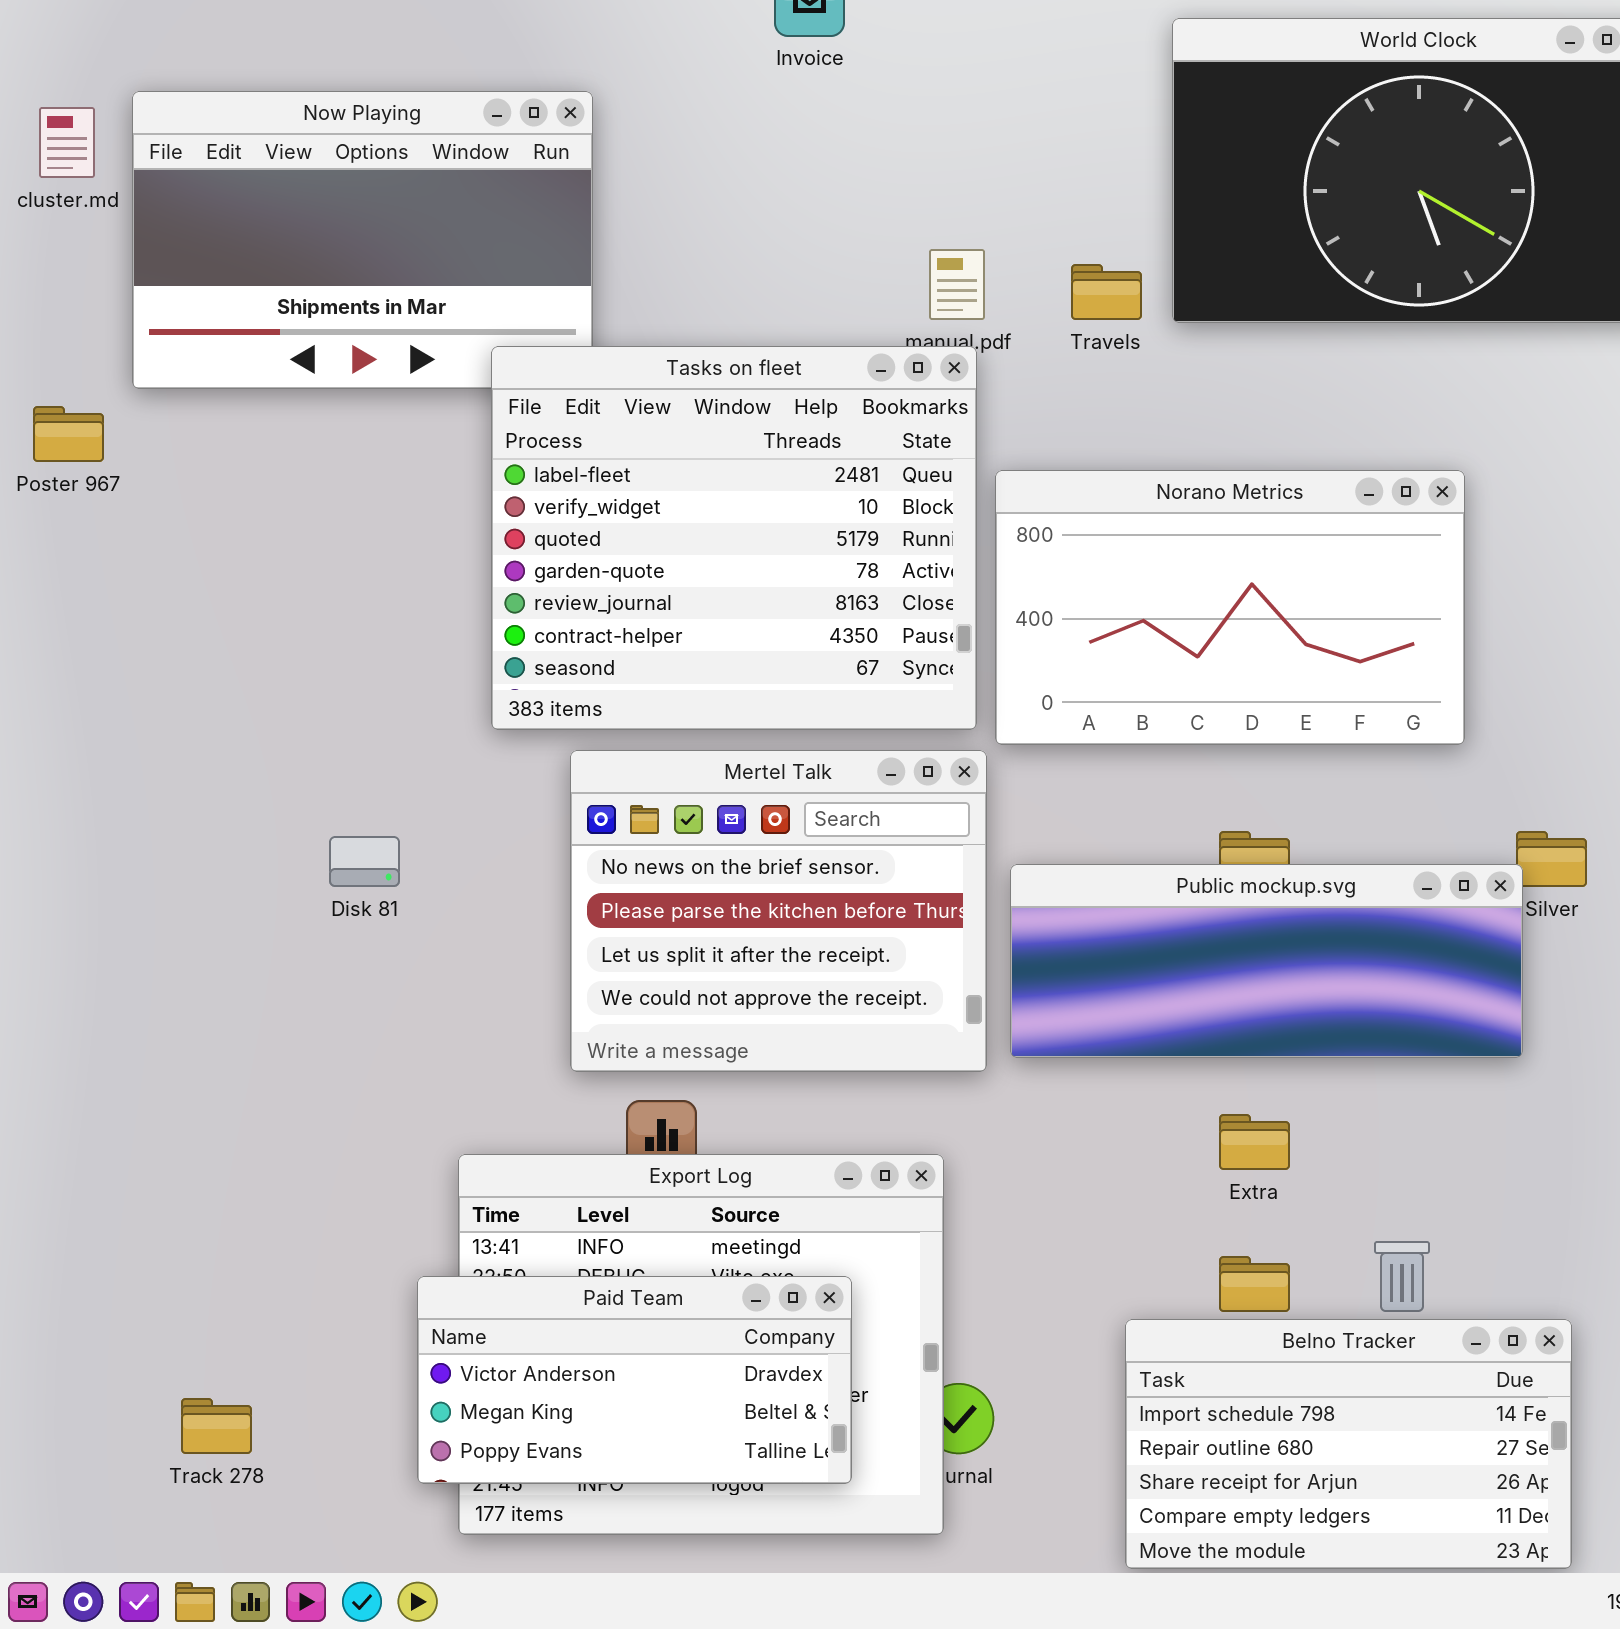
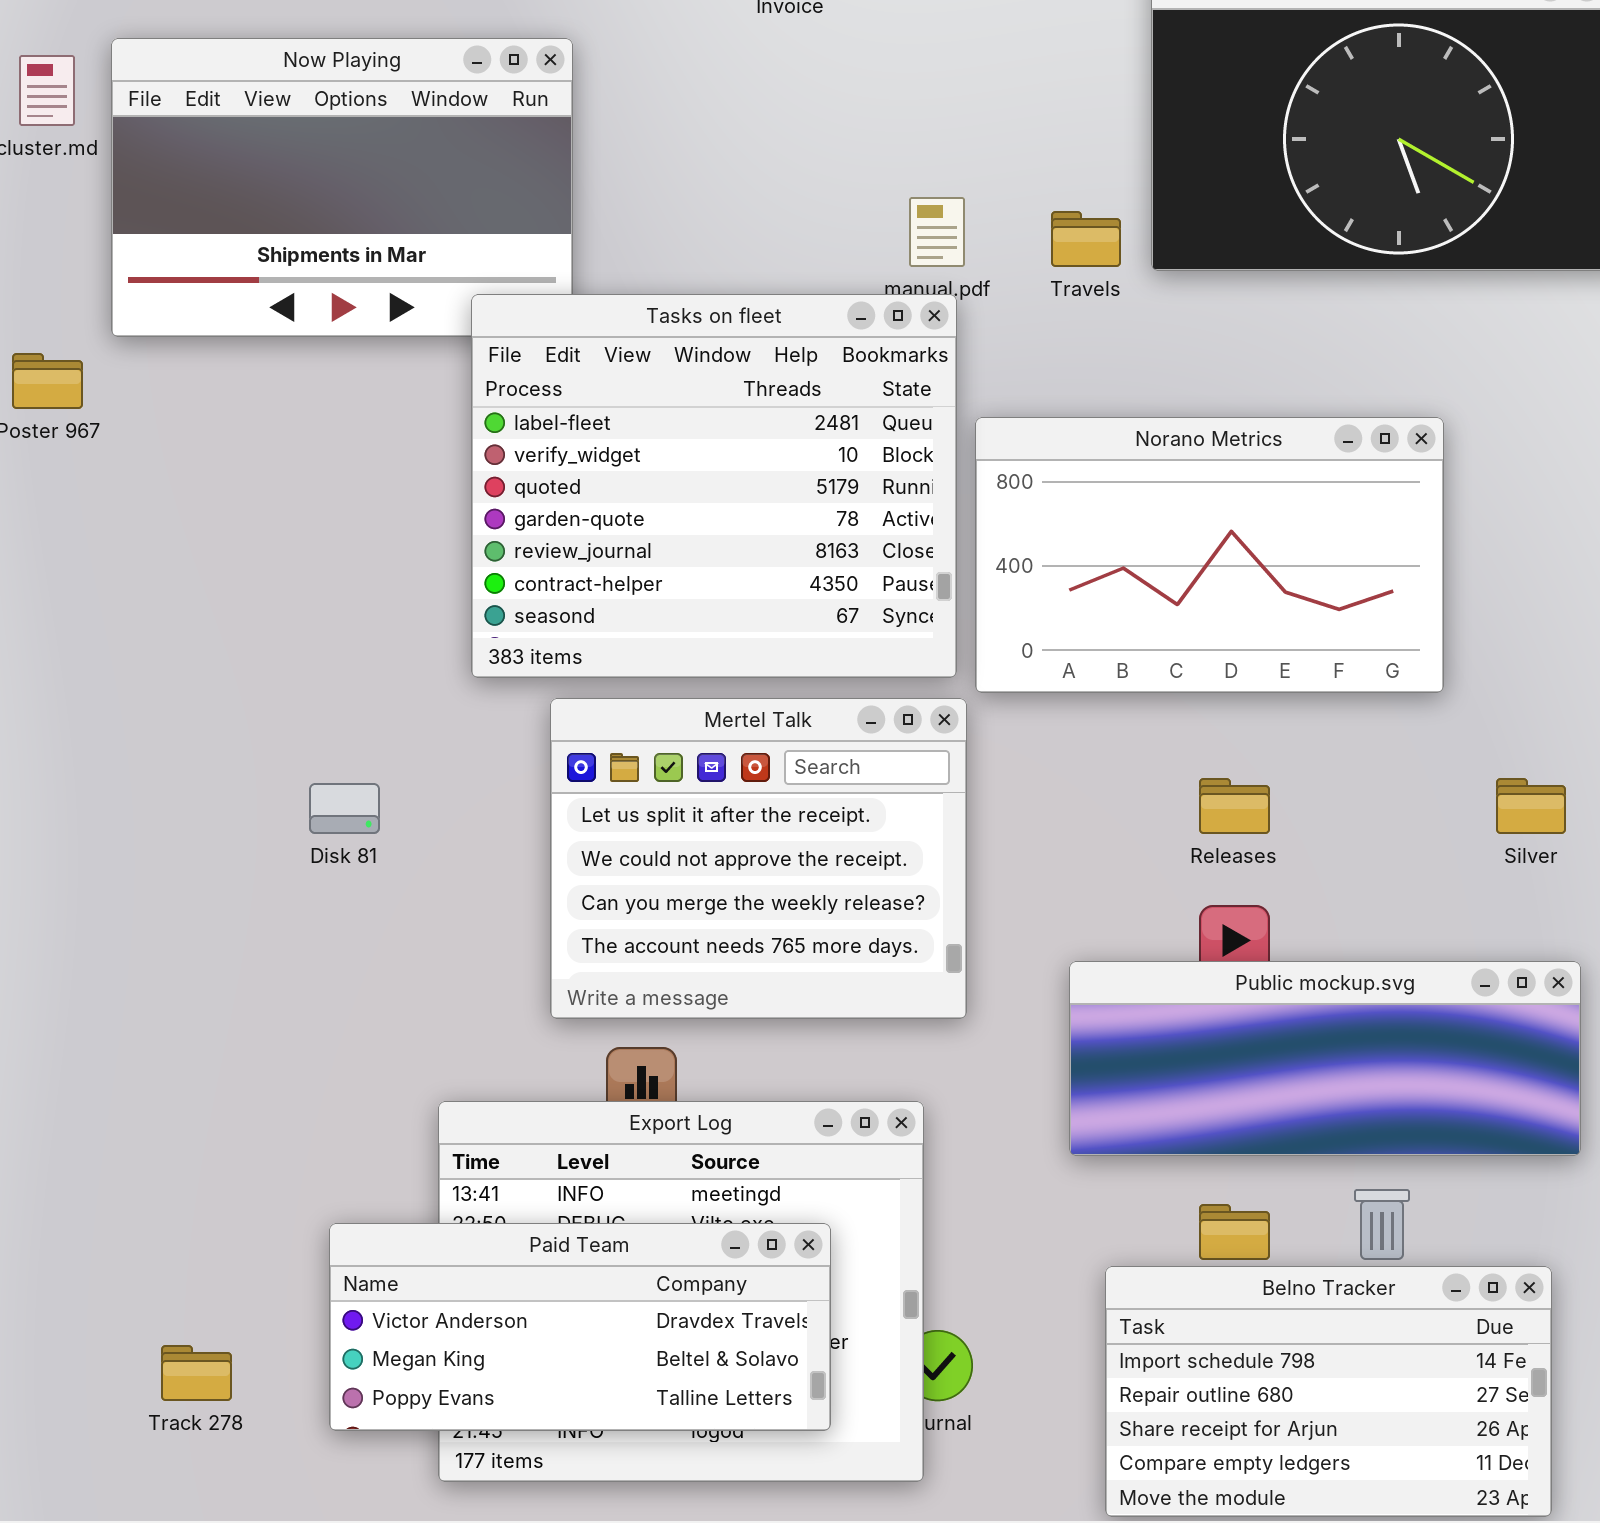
Mertel Talk: [570,750,987,1072] -> [550,698,967,1019], scrolled down 2 rows
Public mockup.svg: [1010,864,1523,1058] -> [1069,961,1581,1156], moved
Paid Team: [417,1276,852,1484] -> [329,1223,831,1431], resized

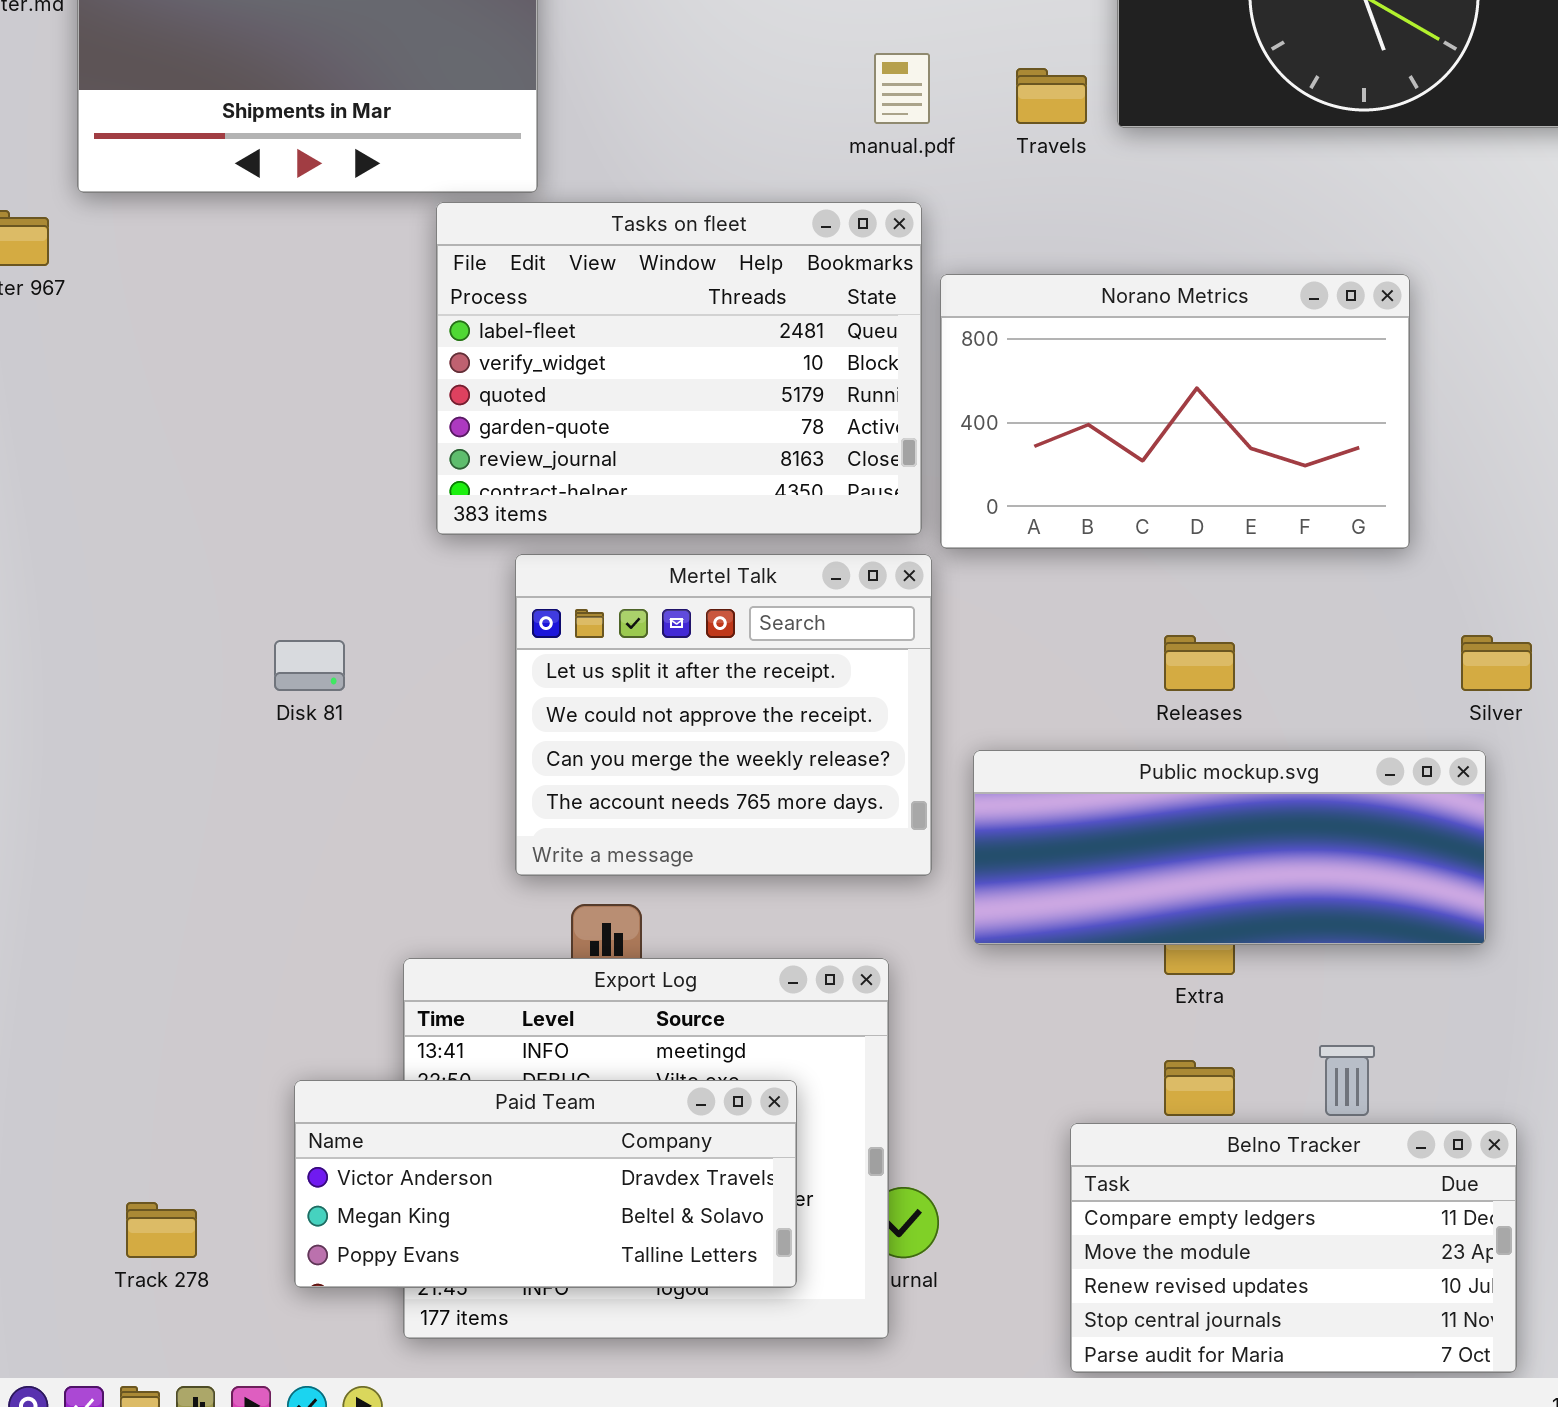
Tasks on fleet: [471,294,957,678] -> [436,202,922,535], resized
Public mockup.svg: [1069,961,1581,1156] -> [973,750,1486,945], moved
Belno Tracker: [1105,1266,1552,1517] -> [1070,1123,1517,1373], scrolled down 3 rows

